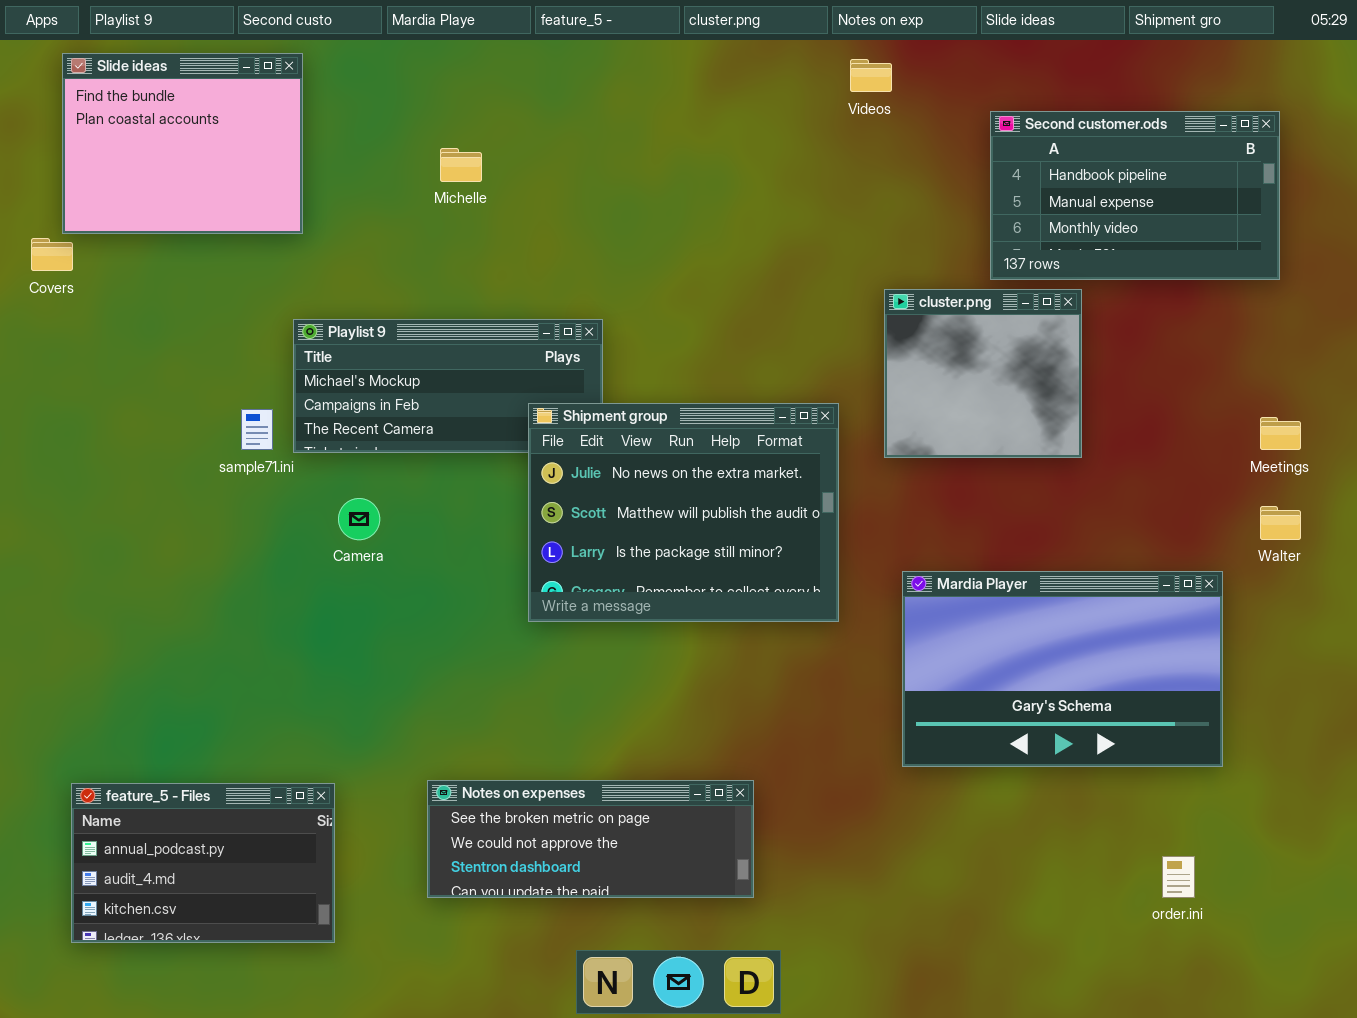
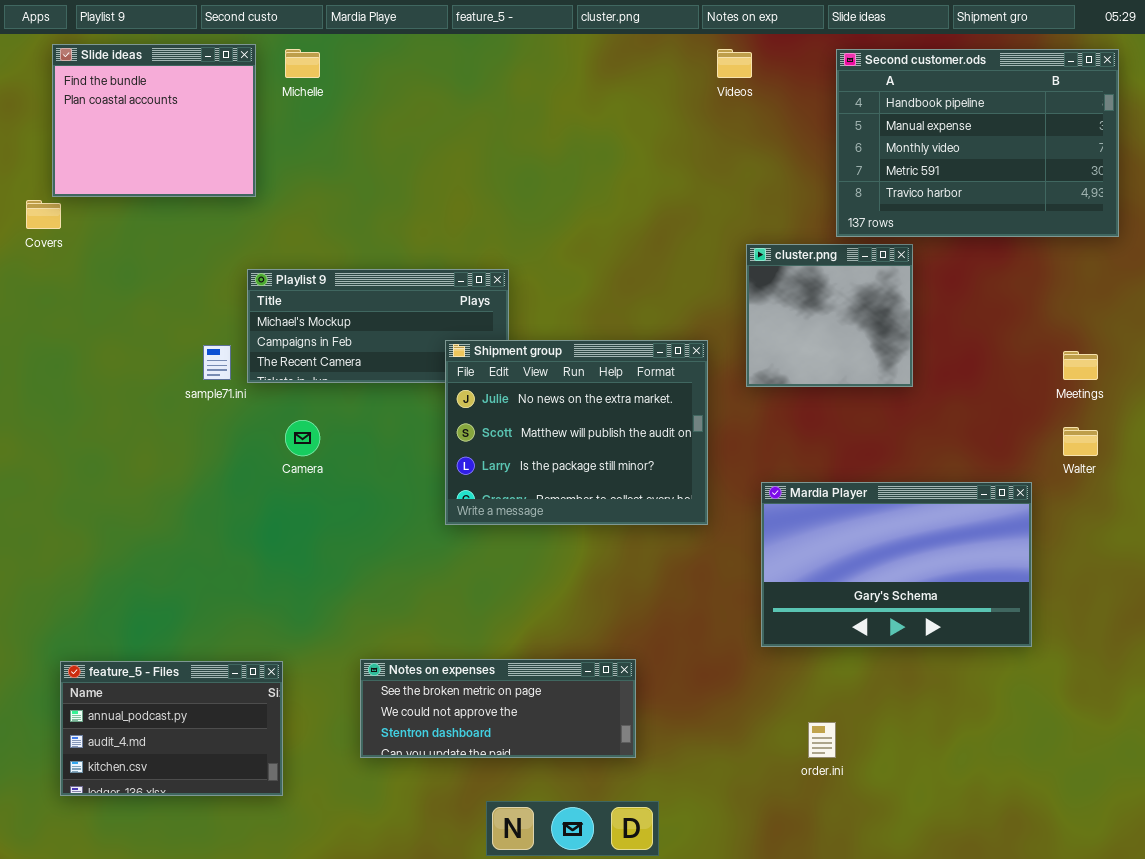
Second customer.ods: [990,111,1280,280] -> [836,49,1119,237], resized
Michelle: [440,148,482,182] -> [285,49,320,78], moved
order.ini: [1162,856,1195,898] -> [808,722,836,758], moved

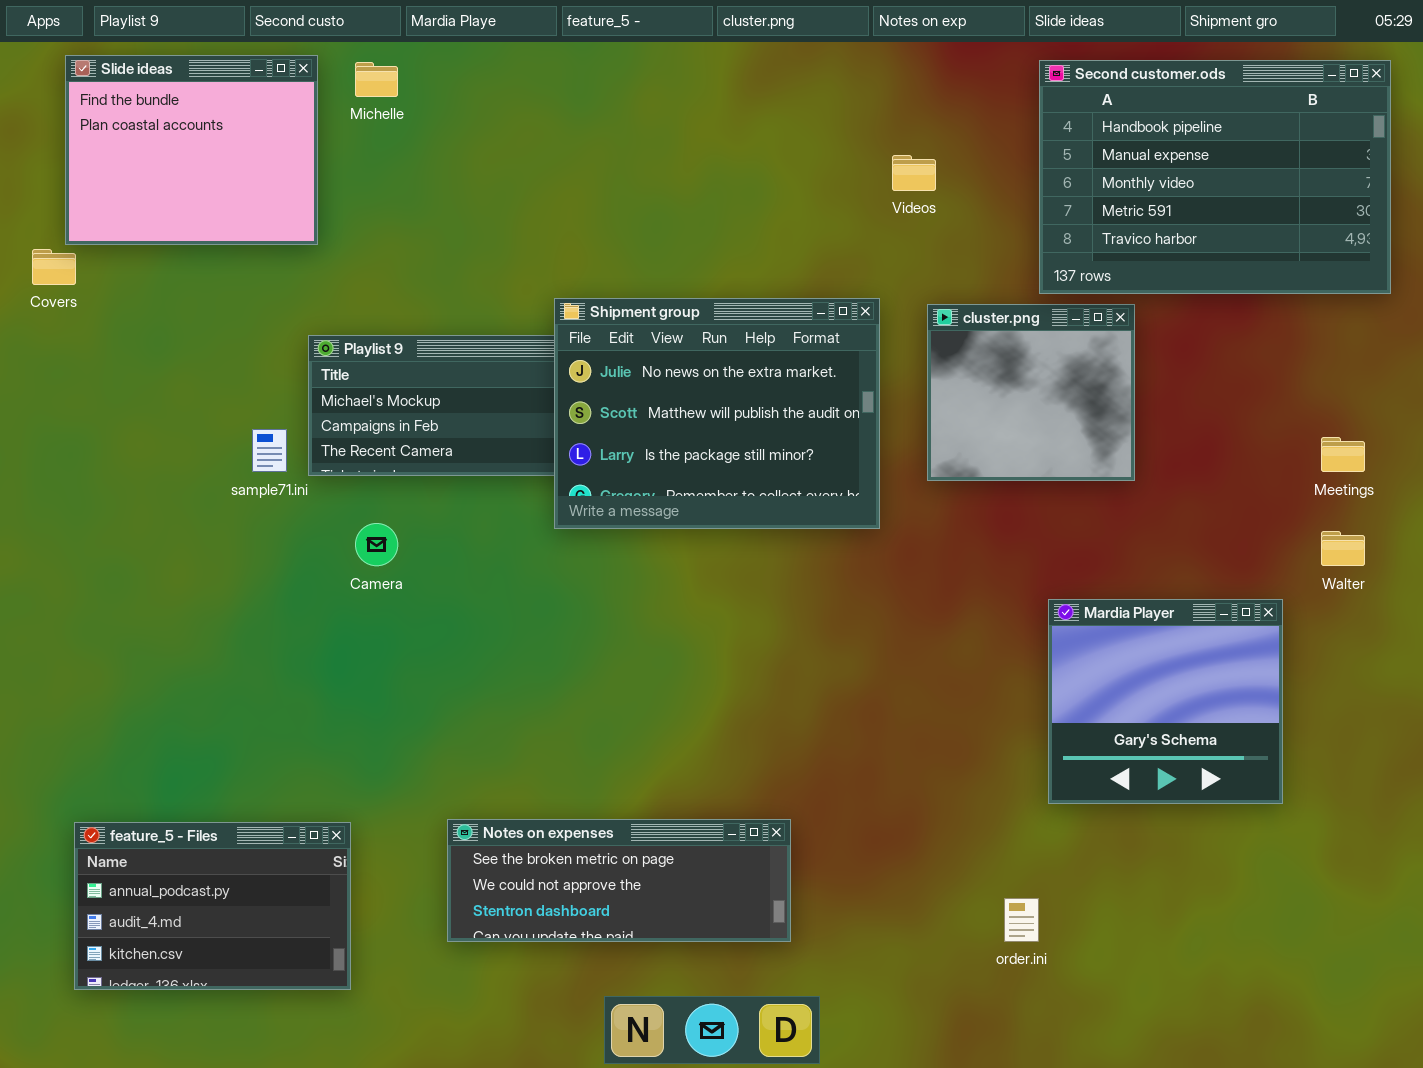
Videos: [717,49,752,78] -> [892,155,936,191], moved
Shipment group: [445,340,708,525] -> [554,298,880,529], moved
Mardia Player: [761,482,1032,647] -> [1048,599,1283,804], resized

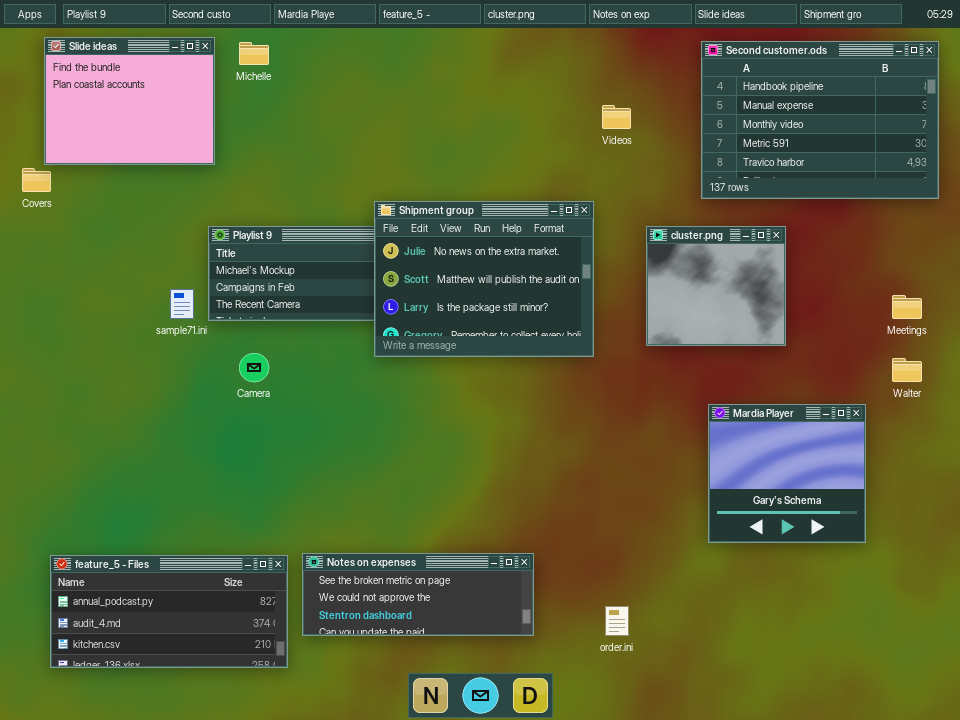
cluster.png: [927,304,1135,481] -> [646,226,786,346], moved
feature_5 - Files: [74,822,351,990] -> [50,555,288,668], resized
order.ini: [1004,898,1039,942] -> [605,606,629,636], moved

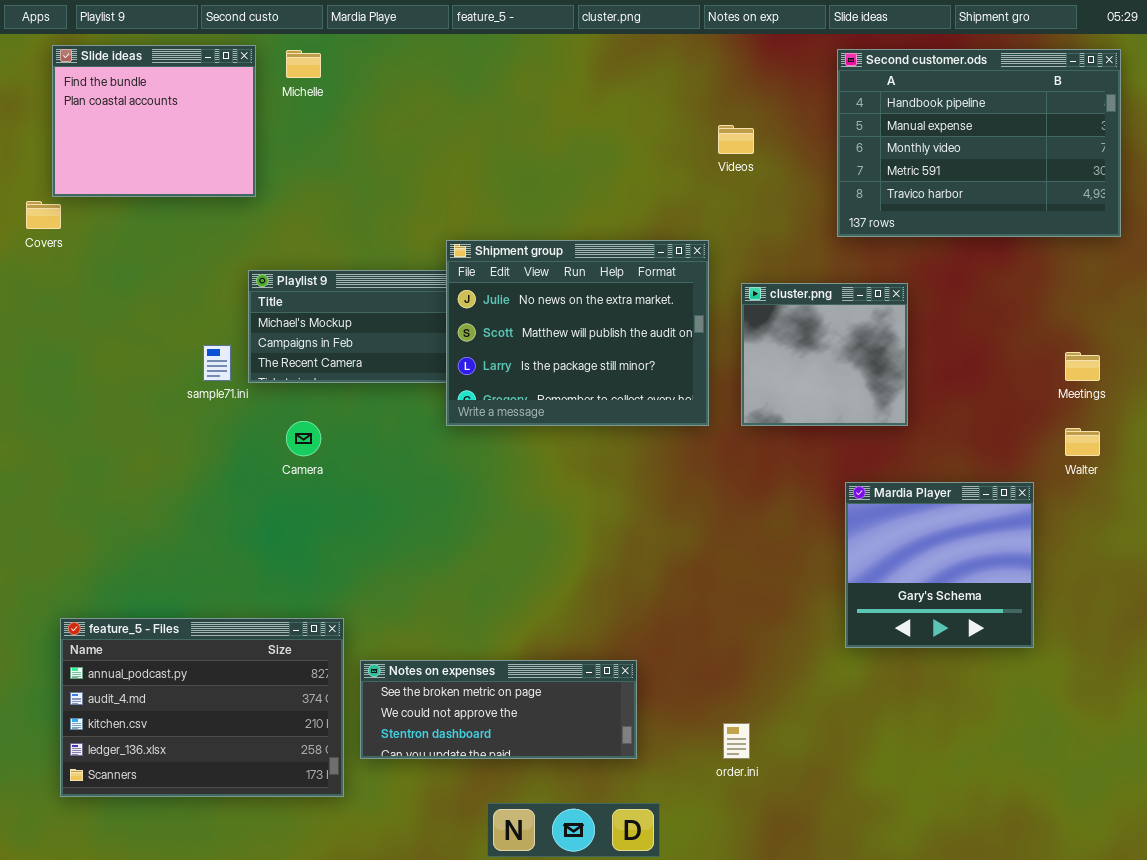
cluster.png: [646,226,786,346] -> [741,283,908,426], moved
feature_5 - Files: [50,555,288,668] -> [60,618,344,797], resized

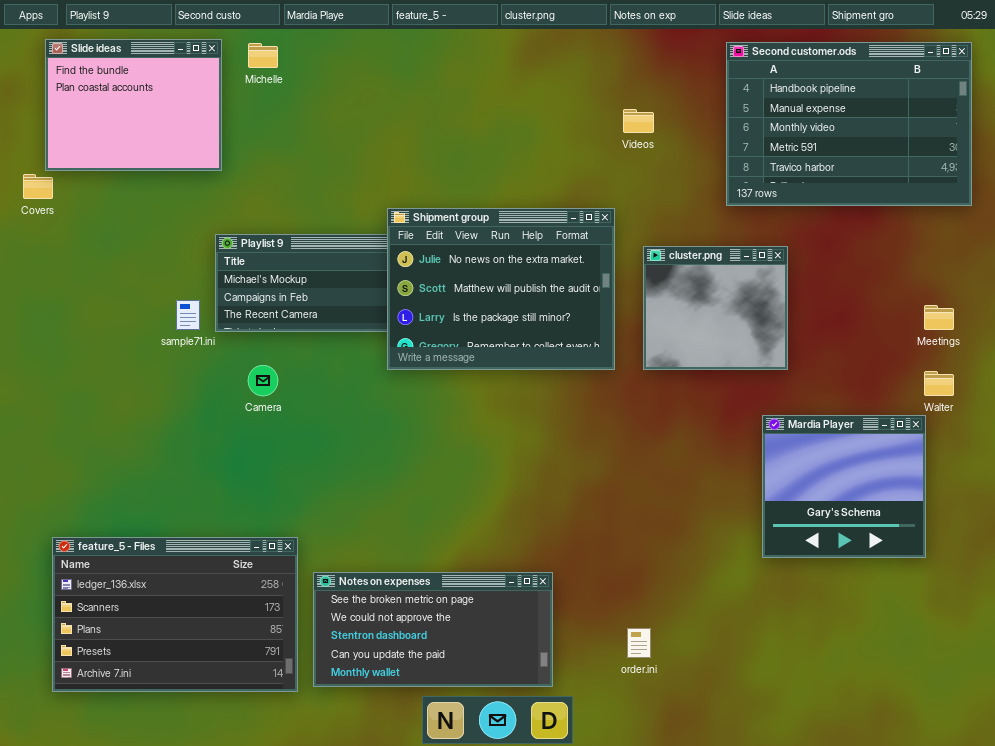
Mardia Player: [845,482,1034,648] -> [762,415,926,558], moved
feature_5 - Files: [60,618,344,797] -> [52,537,298,692], scrolled down 3 rows
Notes on expenses: [360,660,637,759] -> [313,572,553,687], resized

